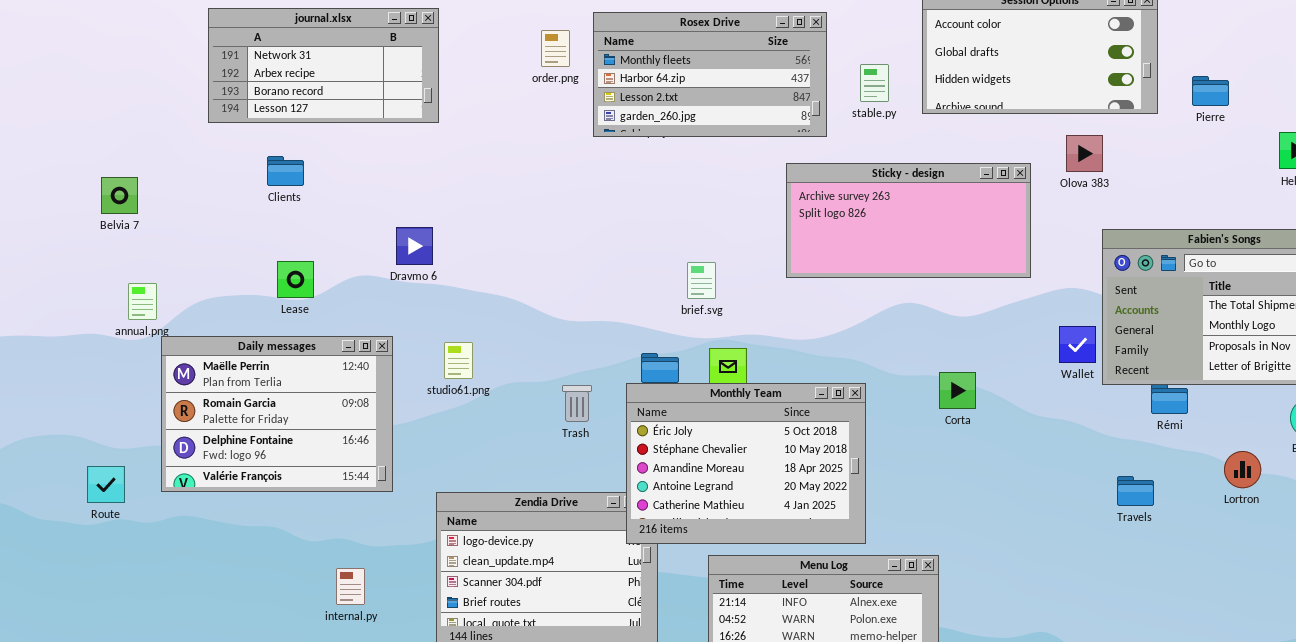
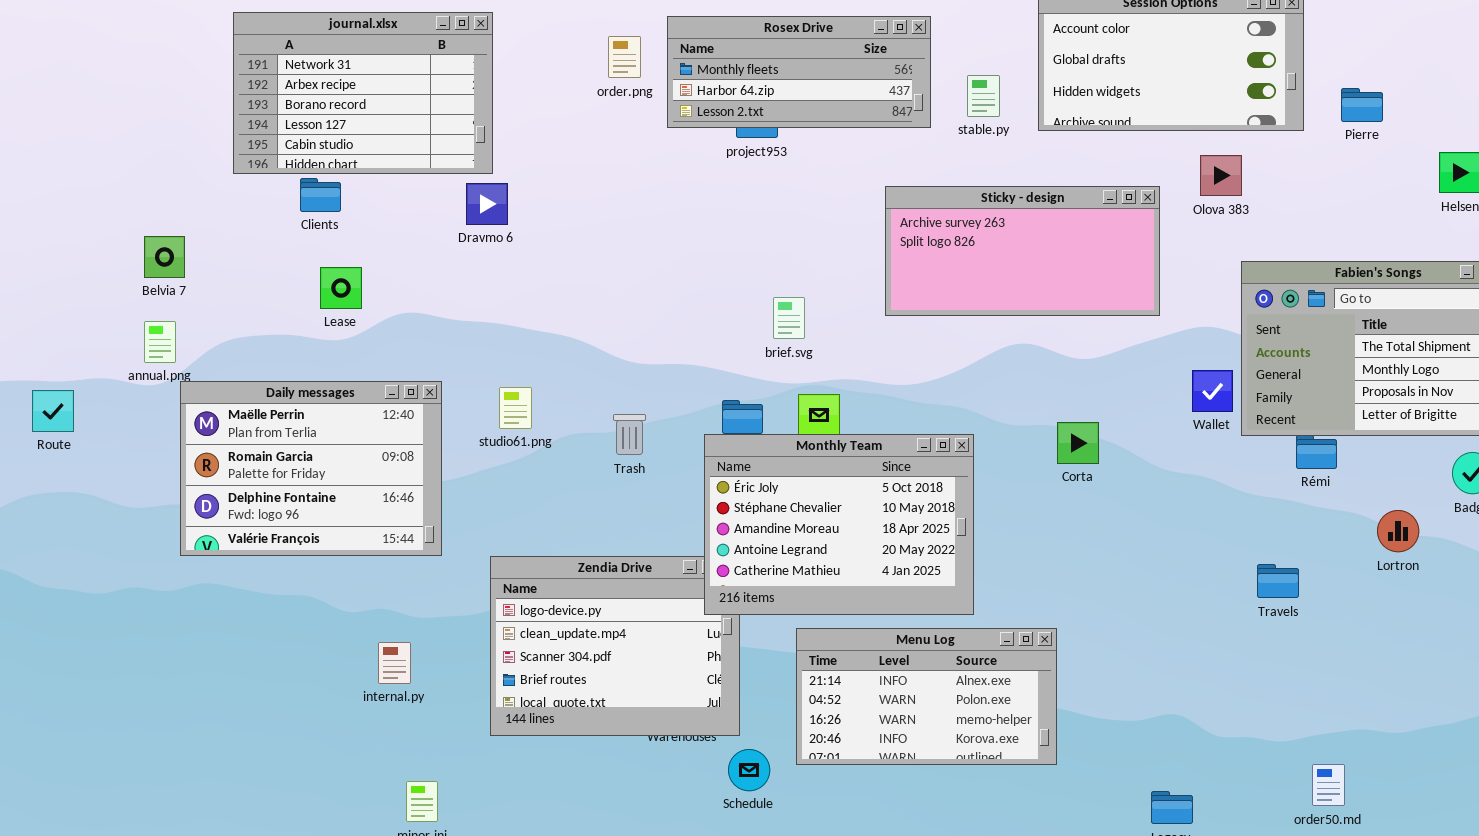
journal.xlsx: [208,8,439,123] -> [233,12,493,174], resized
Rosex Drive: [593,12,827,137] -> [667,16,931,128], resized
Belvia 7: [101,177,138,214] -> [144,236,185,278], moved
Dravmo 6: [396,227,433,265] -> [466,183,508,225], moved
Lease: [277,261,314,298] -> [320,267,362,309], moved
Trash: [562,385,592,422] -> [613,414,646,455], moved
Route: [87,466,125,503] -> [32,390,74,432], moved
Travels: [1117,476,1154,506] -> [1257,564,1299,598], moved

